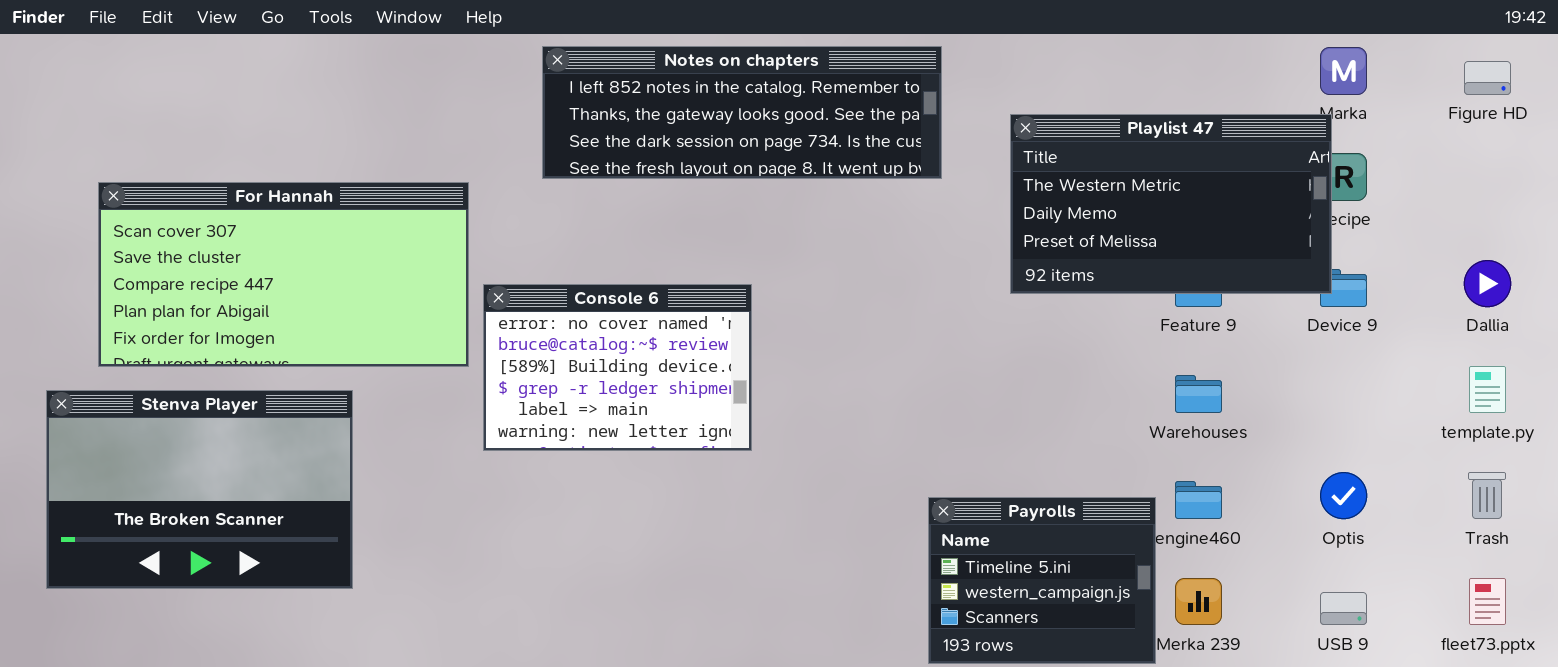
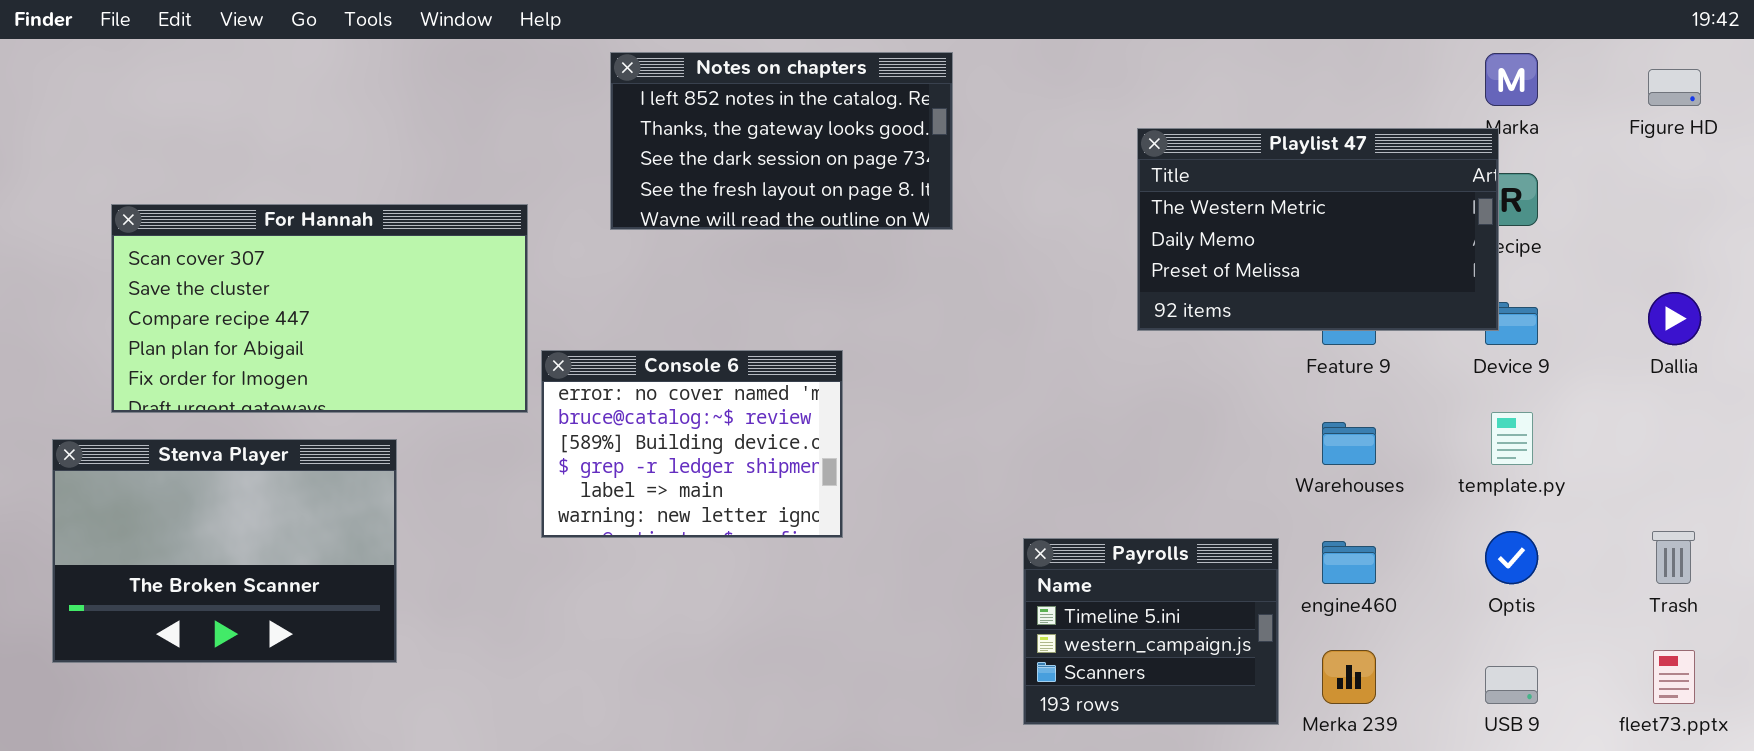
Notes on chapters: [542,46,942,179] -> [610,52,953,230], resized
Console 6: [483,284,752,451] -> [541,350,843,538], moved
template.py: [1469,366,1506,413] -> [1491,412,1533,465], moved
Payrolls: [928,497,1156,664] -> [1023,538,1279,725], moved

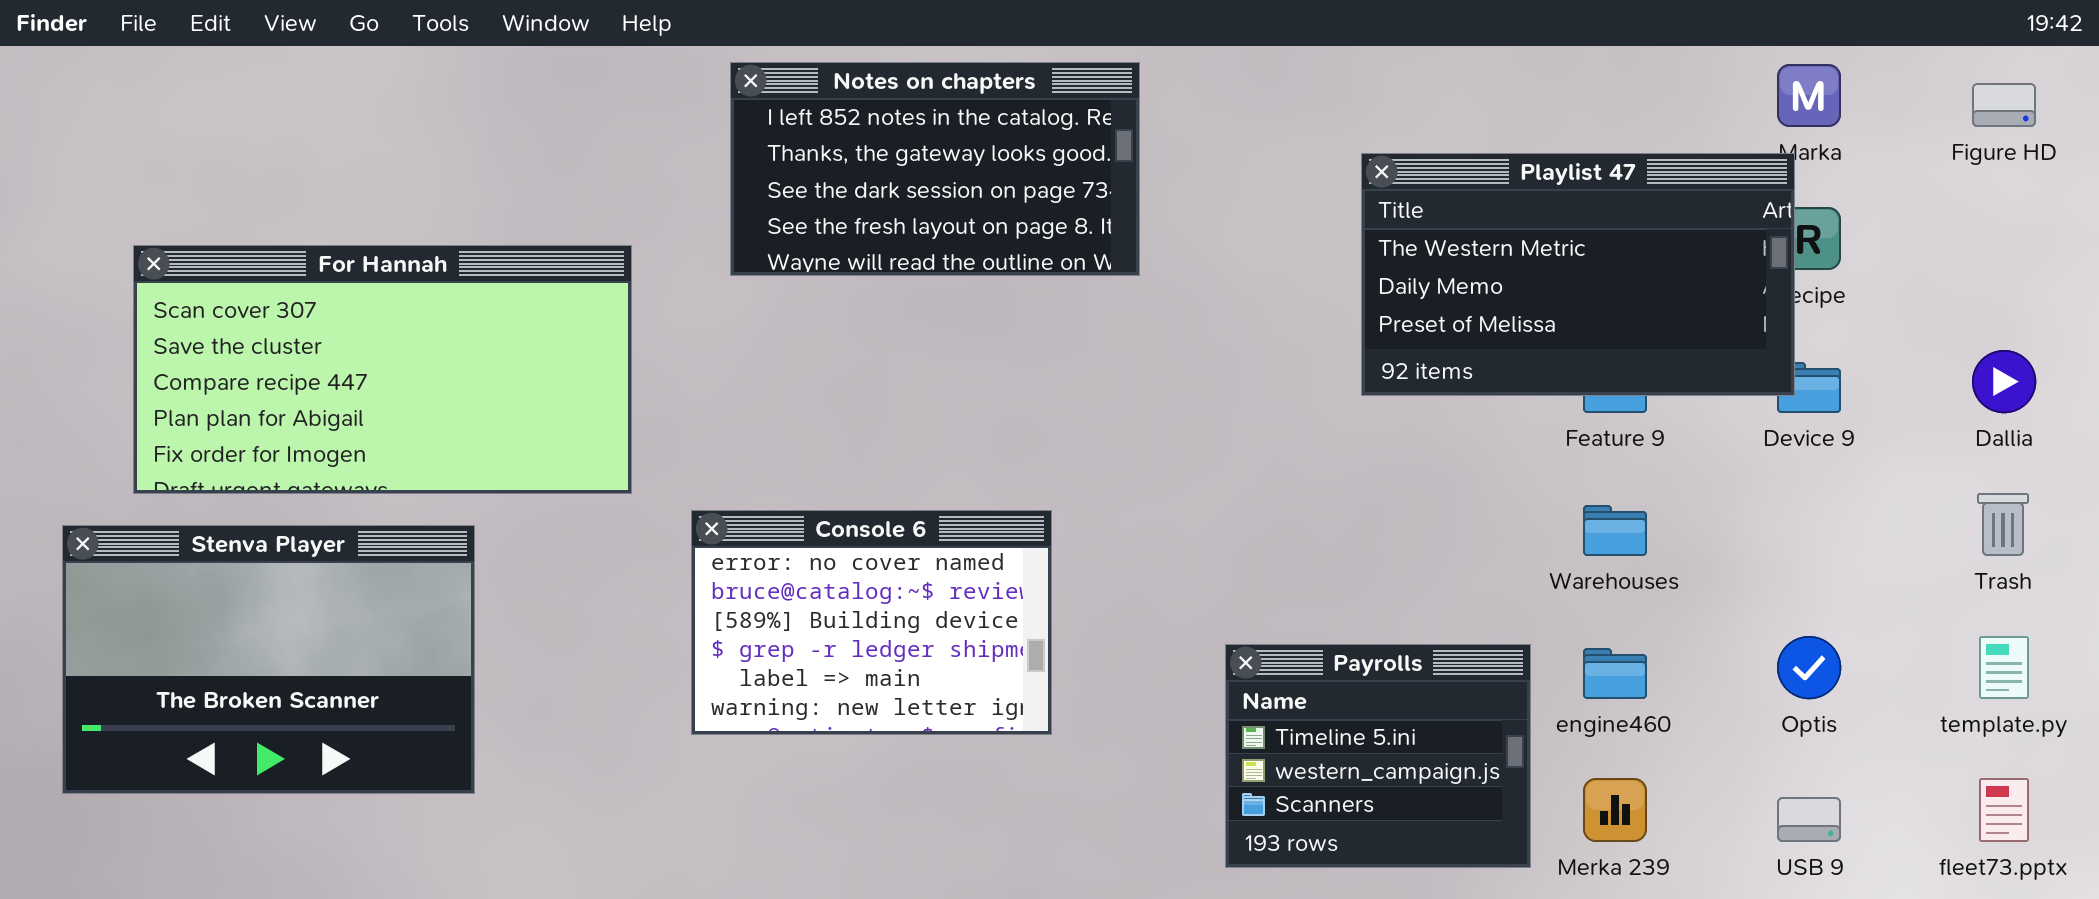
Console 6: [541,350,843,538] -> [691,510,1052,735], moved
template.py: [1491,412,1533,465] -> [1979,636,2029,699], moved
Trash: [1652,531,1695,584] -> [1977,493,2029,556], moved

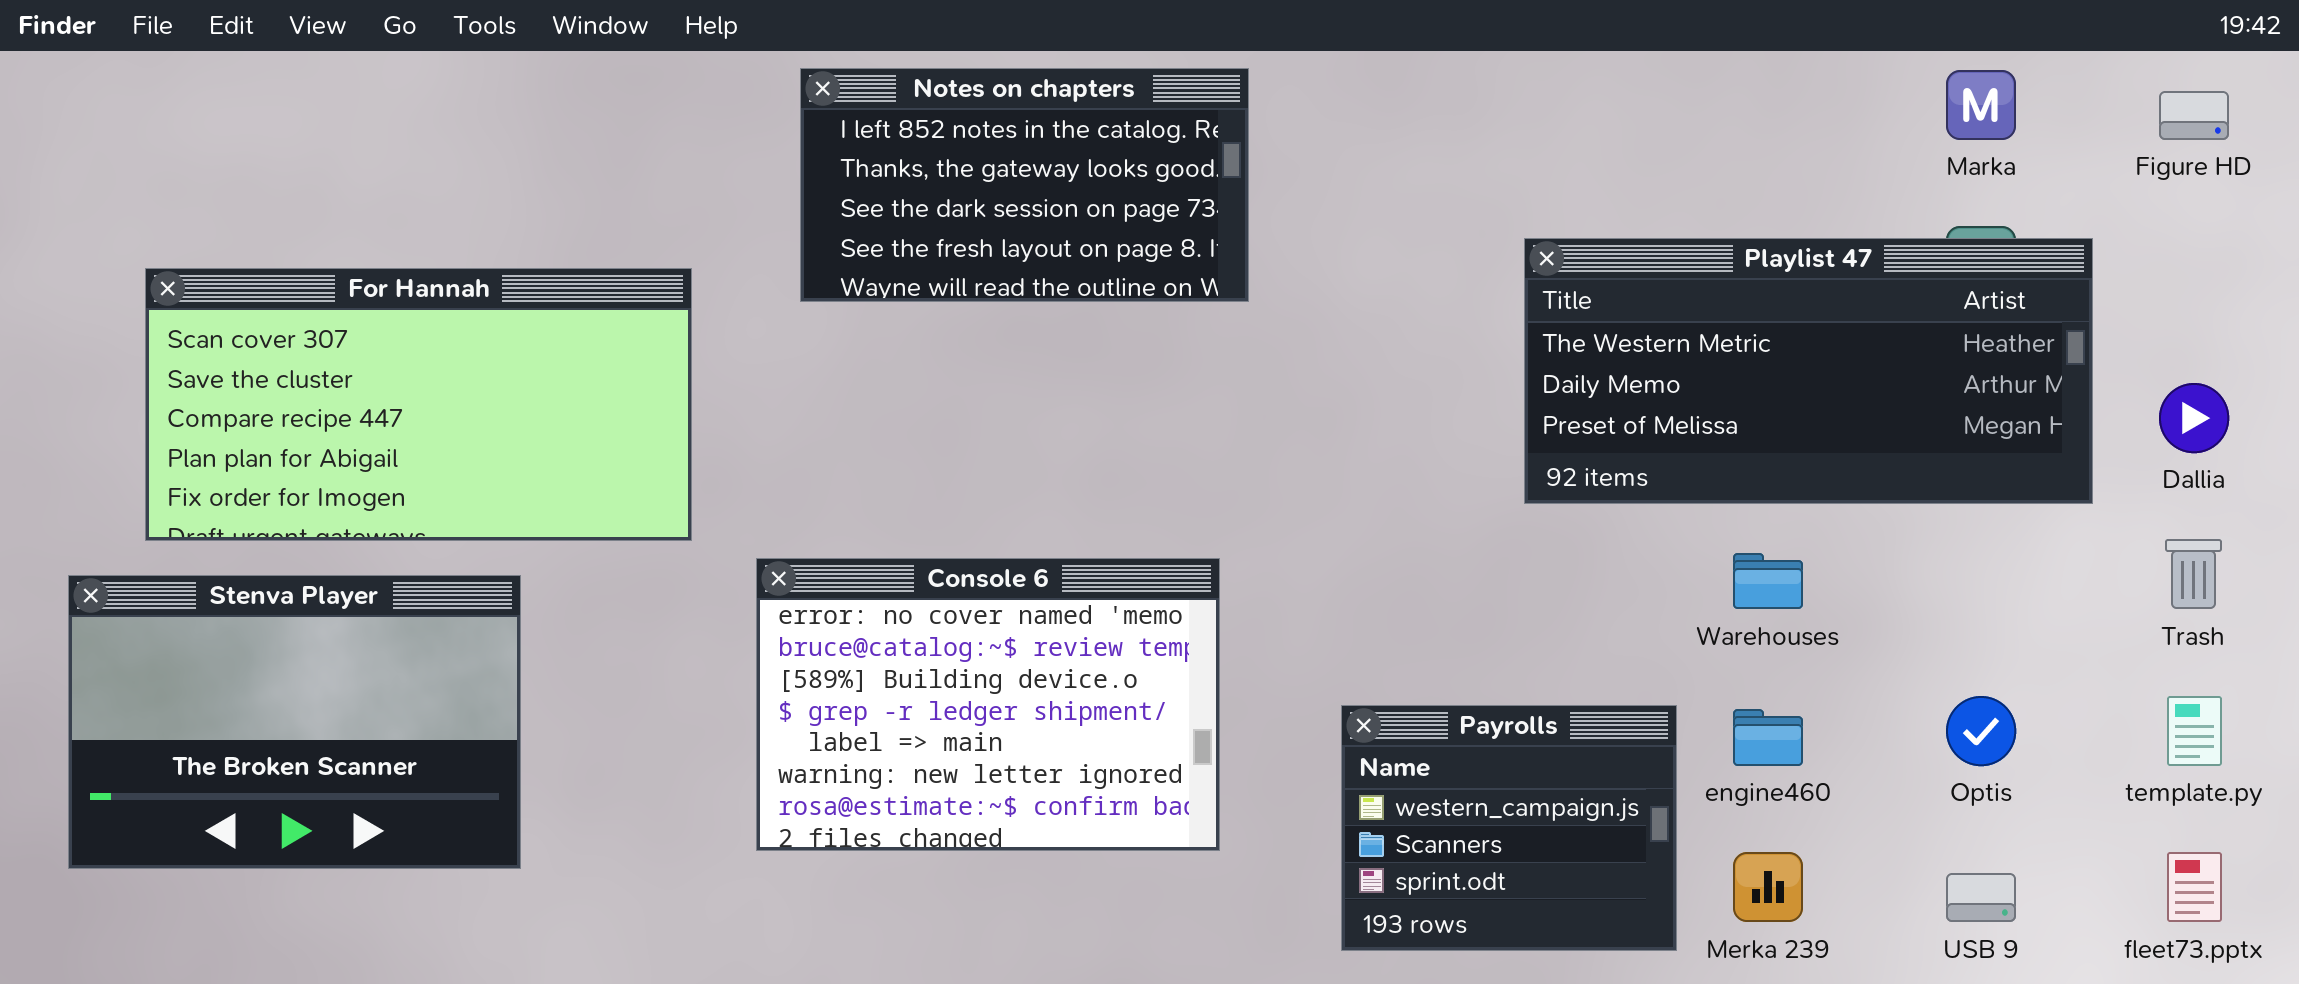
Playlist 47: [1361,153,1795,396] -> [1524,238,2093,504], moved, resized
Console 6: [691,510,1052,735] -> [756,558,1220,851], resized
Payrolls: [1225,644,1531,868] -> [1341,705,1677,951], scrolled down 1 row

